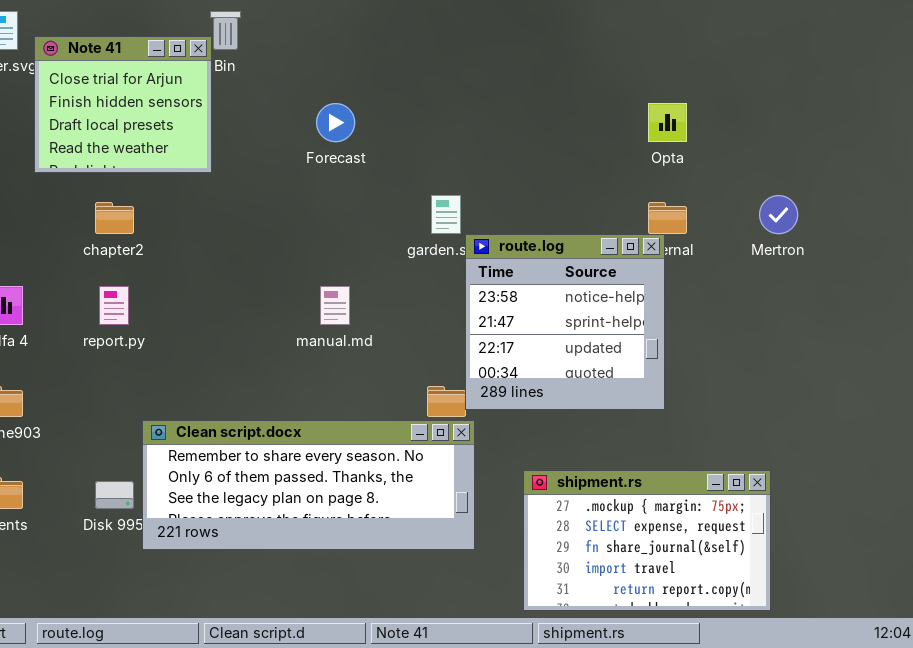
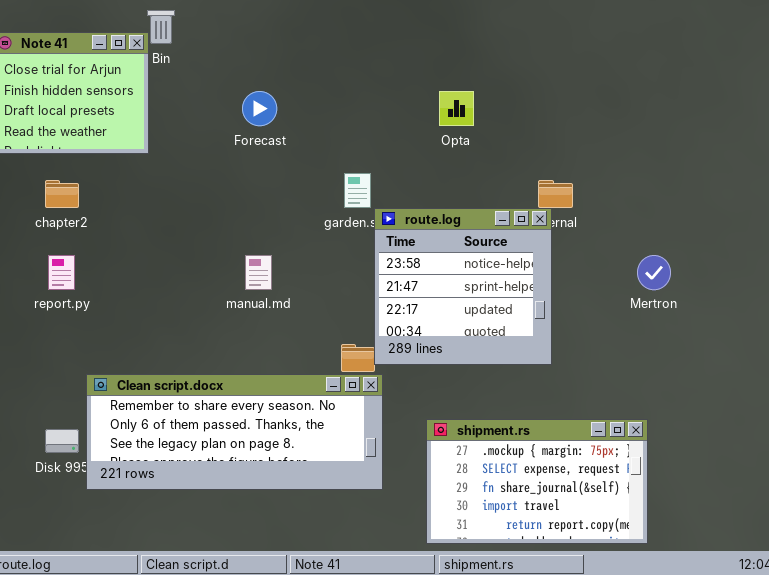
Opta: [648,103,687,142] -> [439,91,474,126], moved
Mertron: [759,195,798,234] -> [637,255,671,290], moved

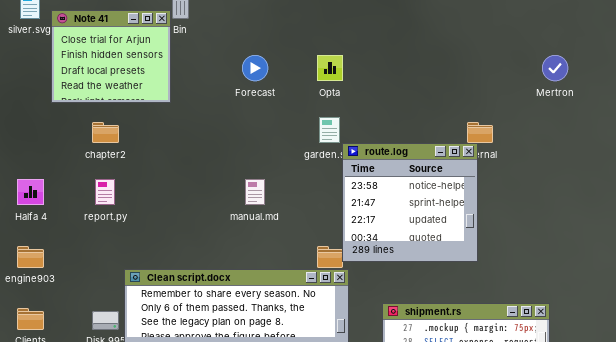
Opta: [439,91,474,126] -> [317,55,343,81], moved
Mertron: [637,255,671,290] -> [542,55,568,81], moved

